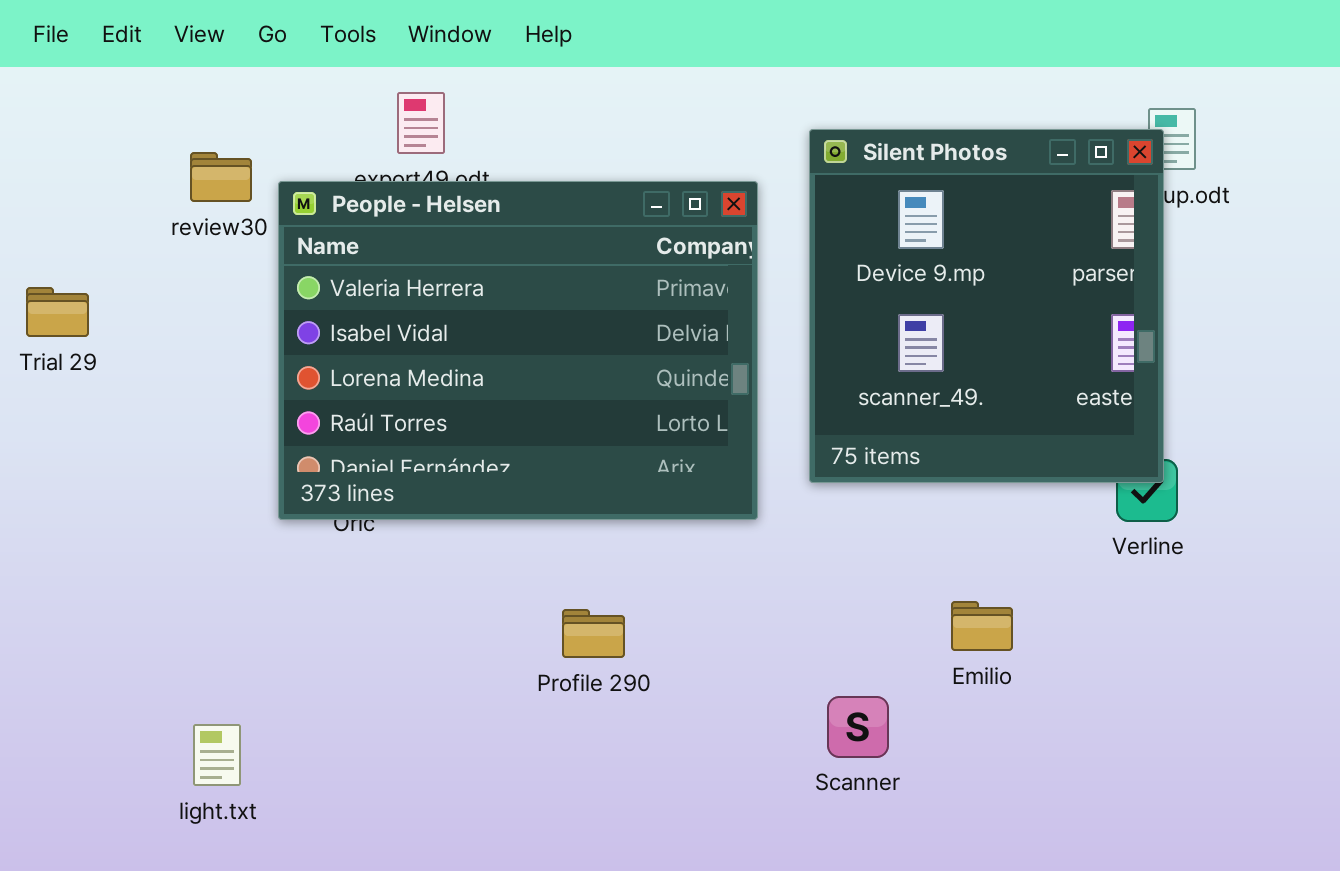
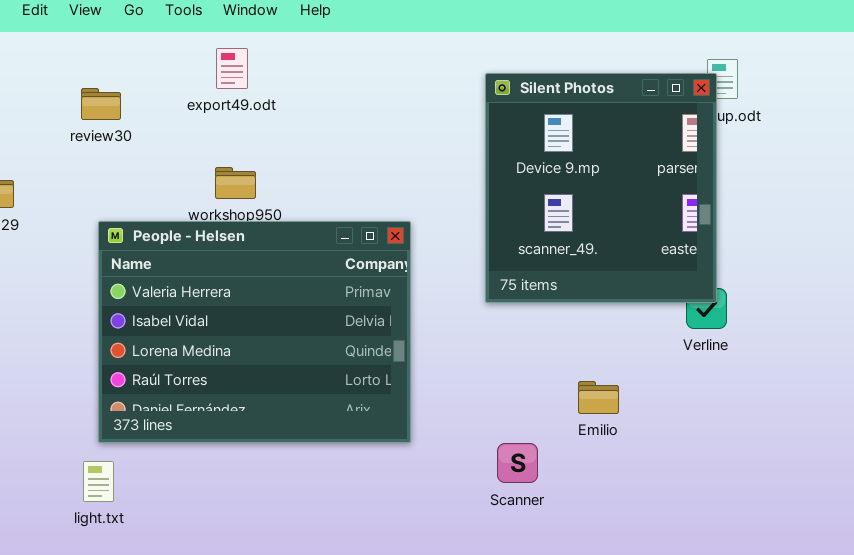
People - Helsen: [278,181,758,520] -> [98,221,411,443], moved

